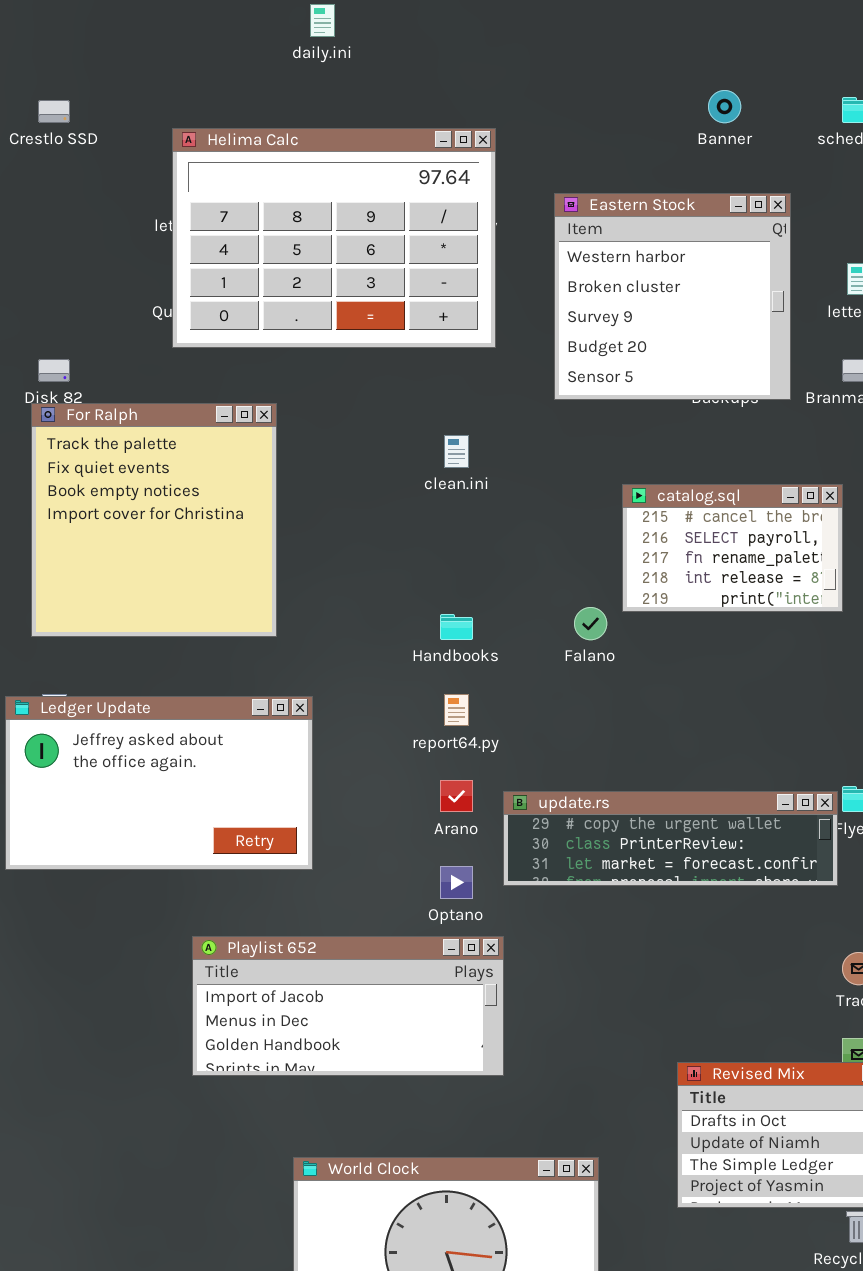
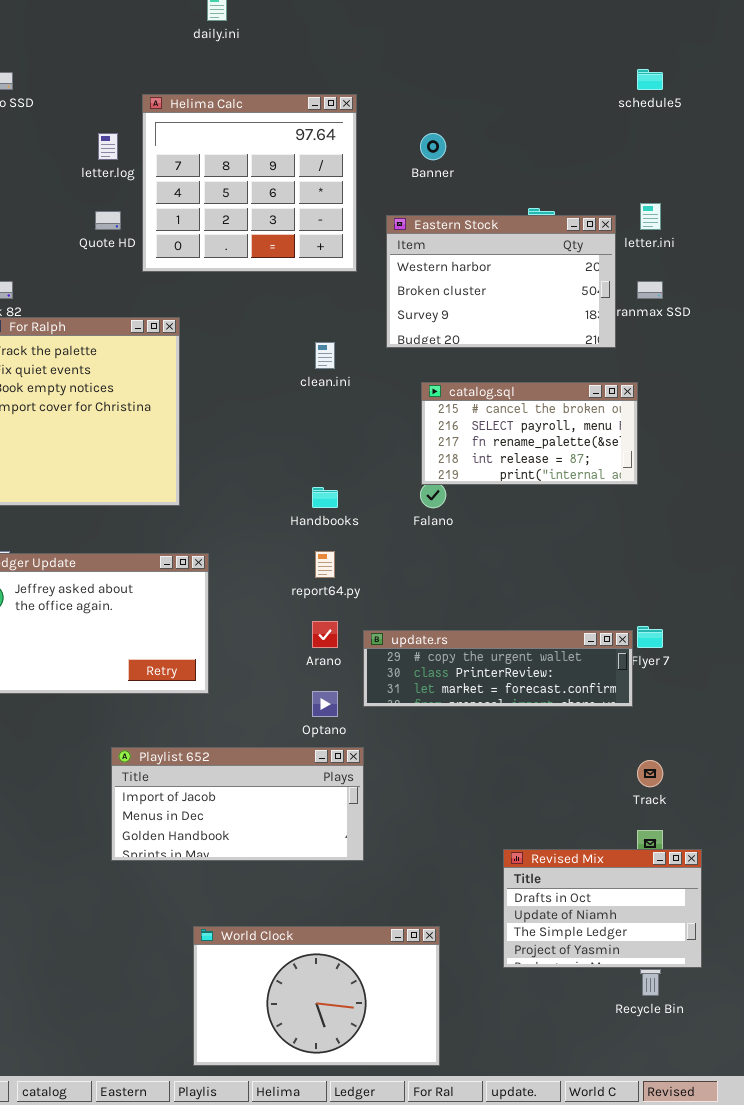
Banner: [708,90,741,123] -> [420,133,446,160], moved
Helima Calc: [172,128,496,348] -> [142,94,357,272], resized
Eastern Stock: [554,193,791,400] -> [386,215,616,348], moved, resized
catalog.sql: [622,484,843,612] -> [421,382,638,485], resized

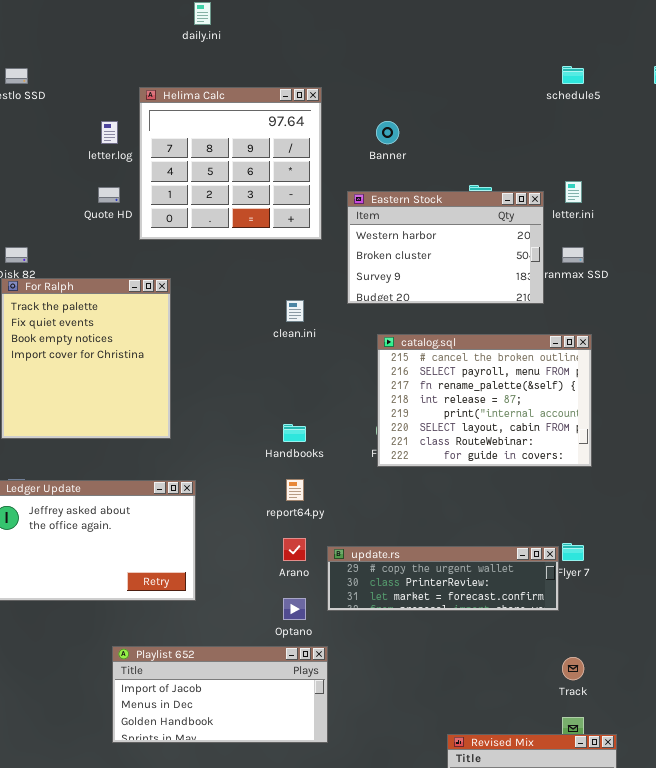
catalog.sql: [421,382,638,485] -> [377,334,592,467], resized

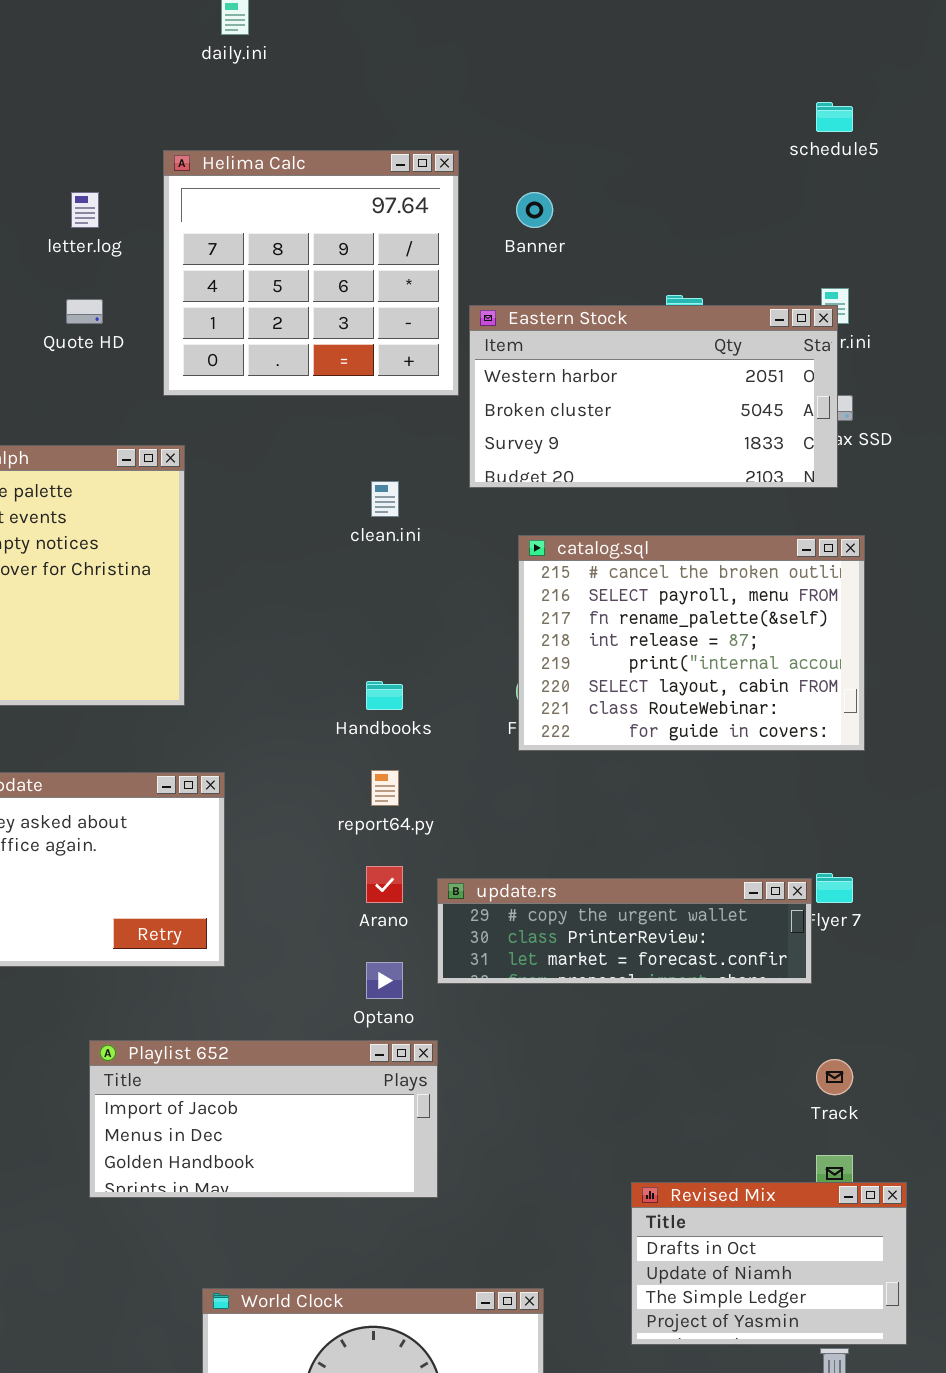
Helima Calc: [139,87,322,240] -> [163,150,459,396], moved
Eastern Stock: [347,191,544,304] -> [469,305,838,488], resized

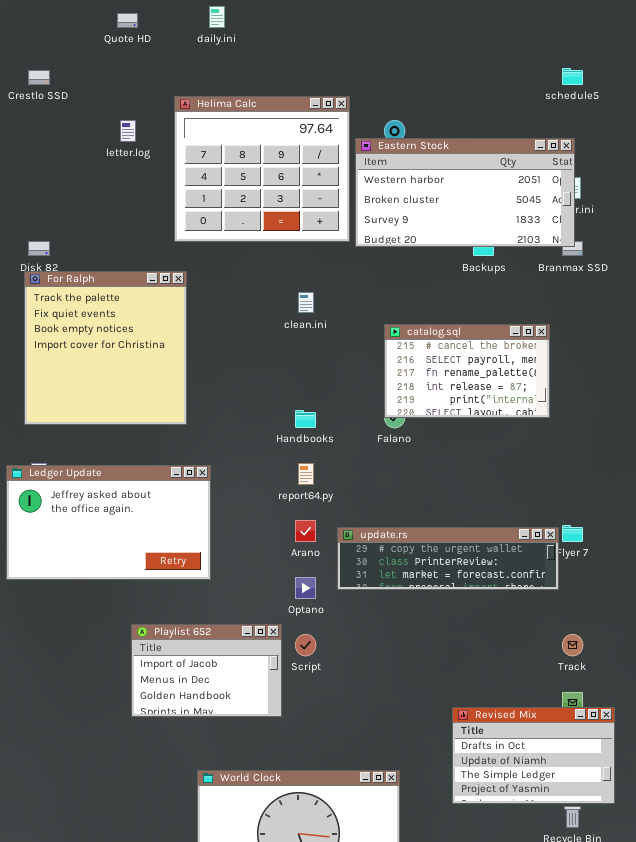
Quote HD: [66,299,103,324] -> [117,13,138,28], moved
Eastern Stock: [469,305,838,488] -> [355,138,575,247], moved
catalog.sql: [518,535,865,751] -> [384,324,550,418], resized
Playlist 652: [89,1040,438,1198] -> [131,624,282,717], resized

